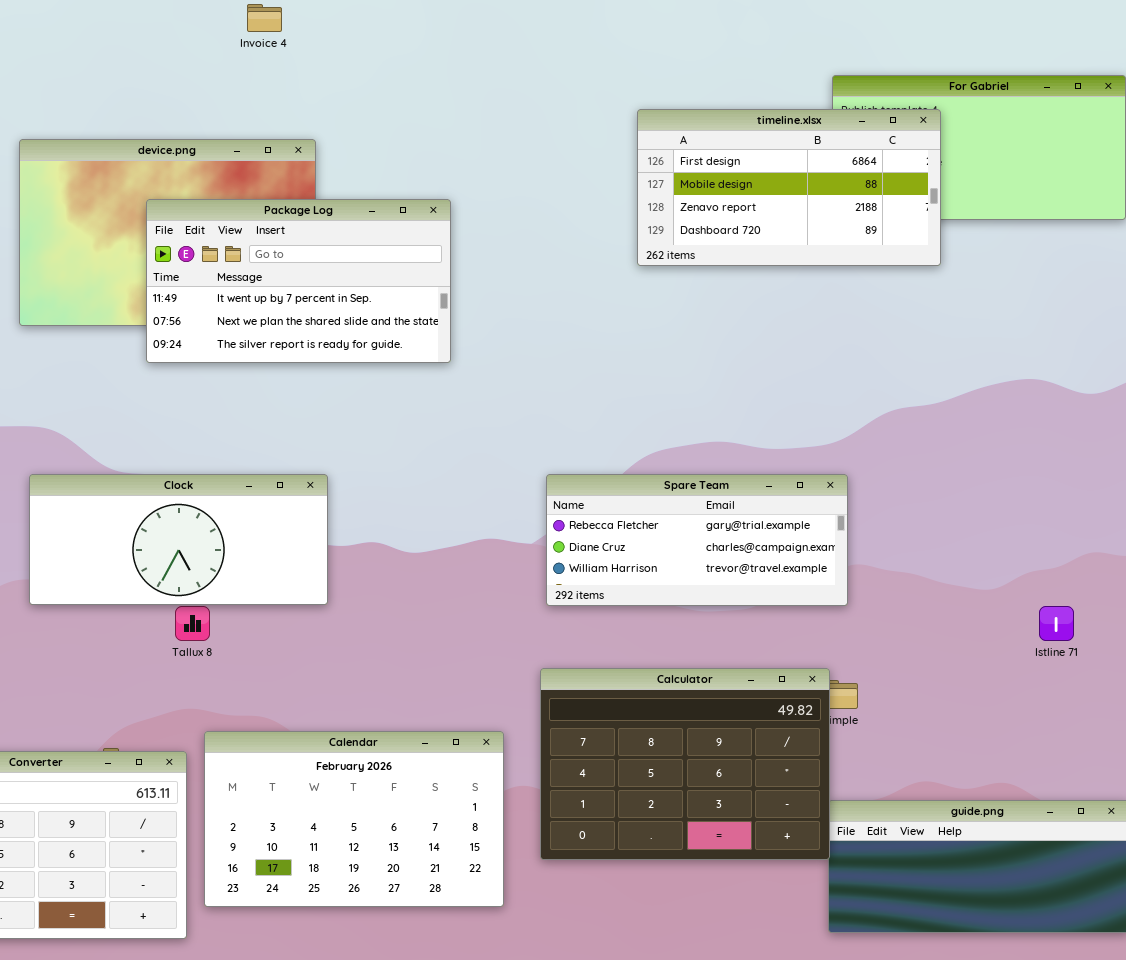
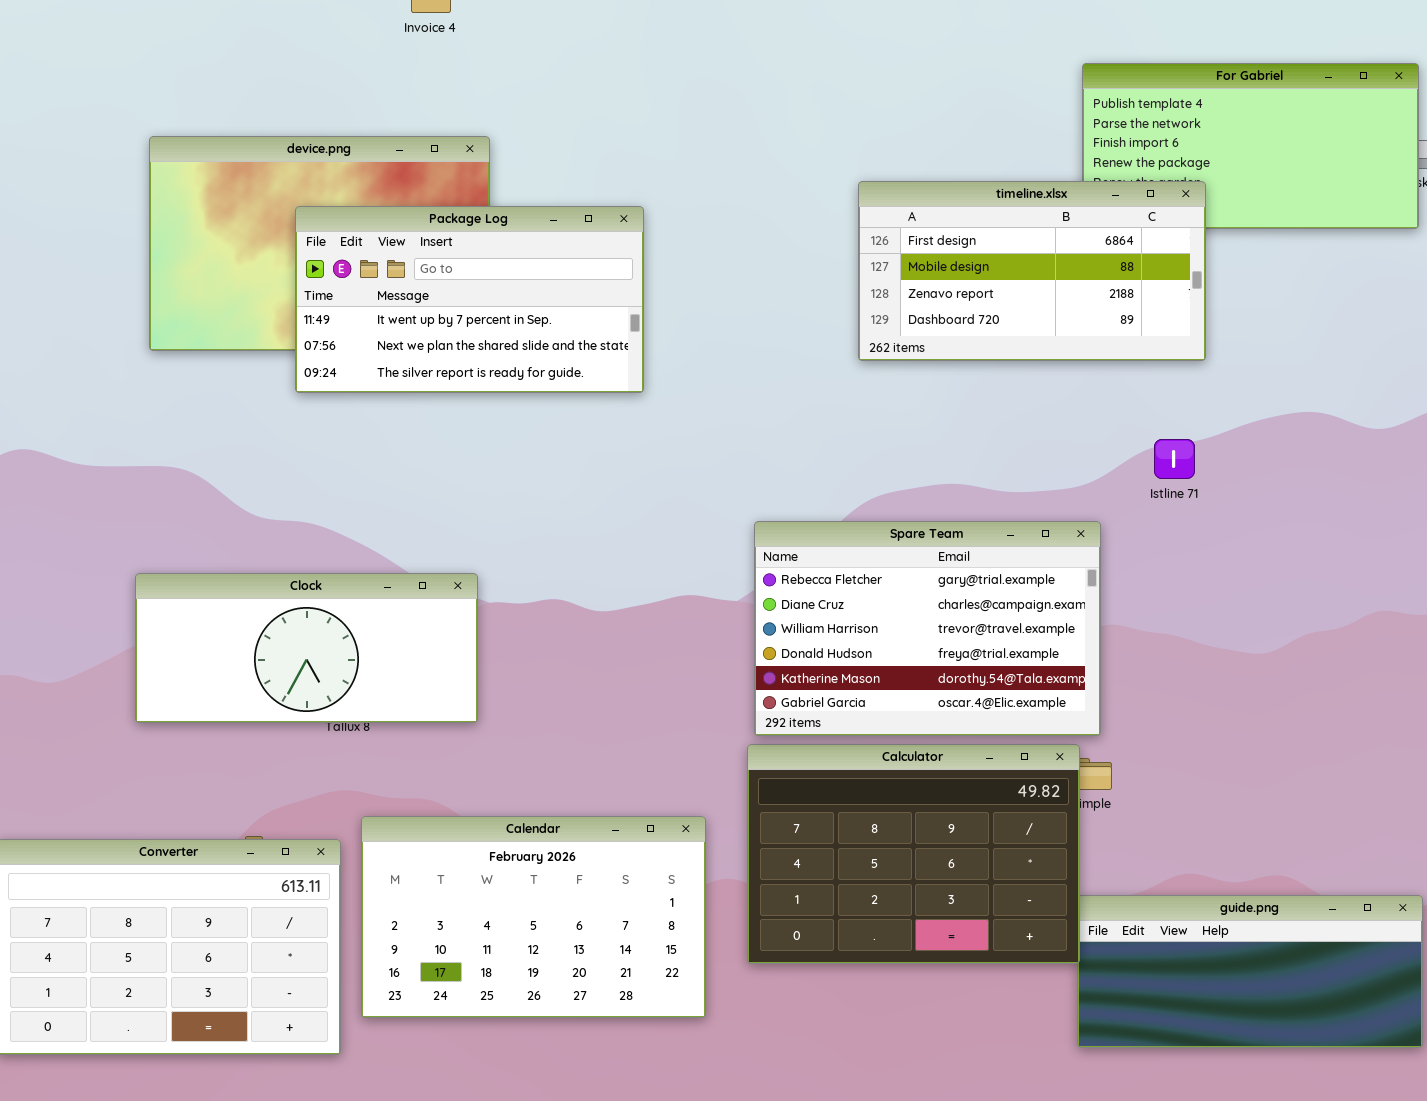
timeline.xlsx: [637,109,941,266] -> [858,181,1206,361], moved
Clock: [29,474,328,605] -> [135,573,478,723], moved
Spare Team: [546,474,848,606] -> [754,521,1101,736], resized
Istline 71: [1039,606,1074,641] -> [1154,439,1195,479], moved

